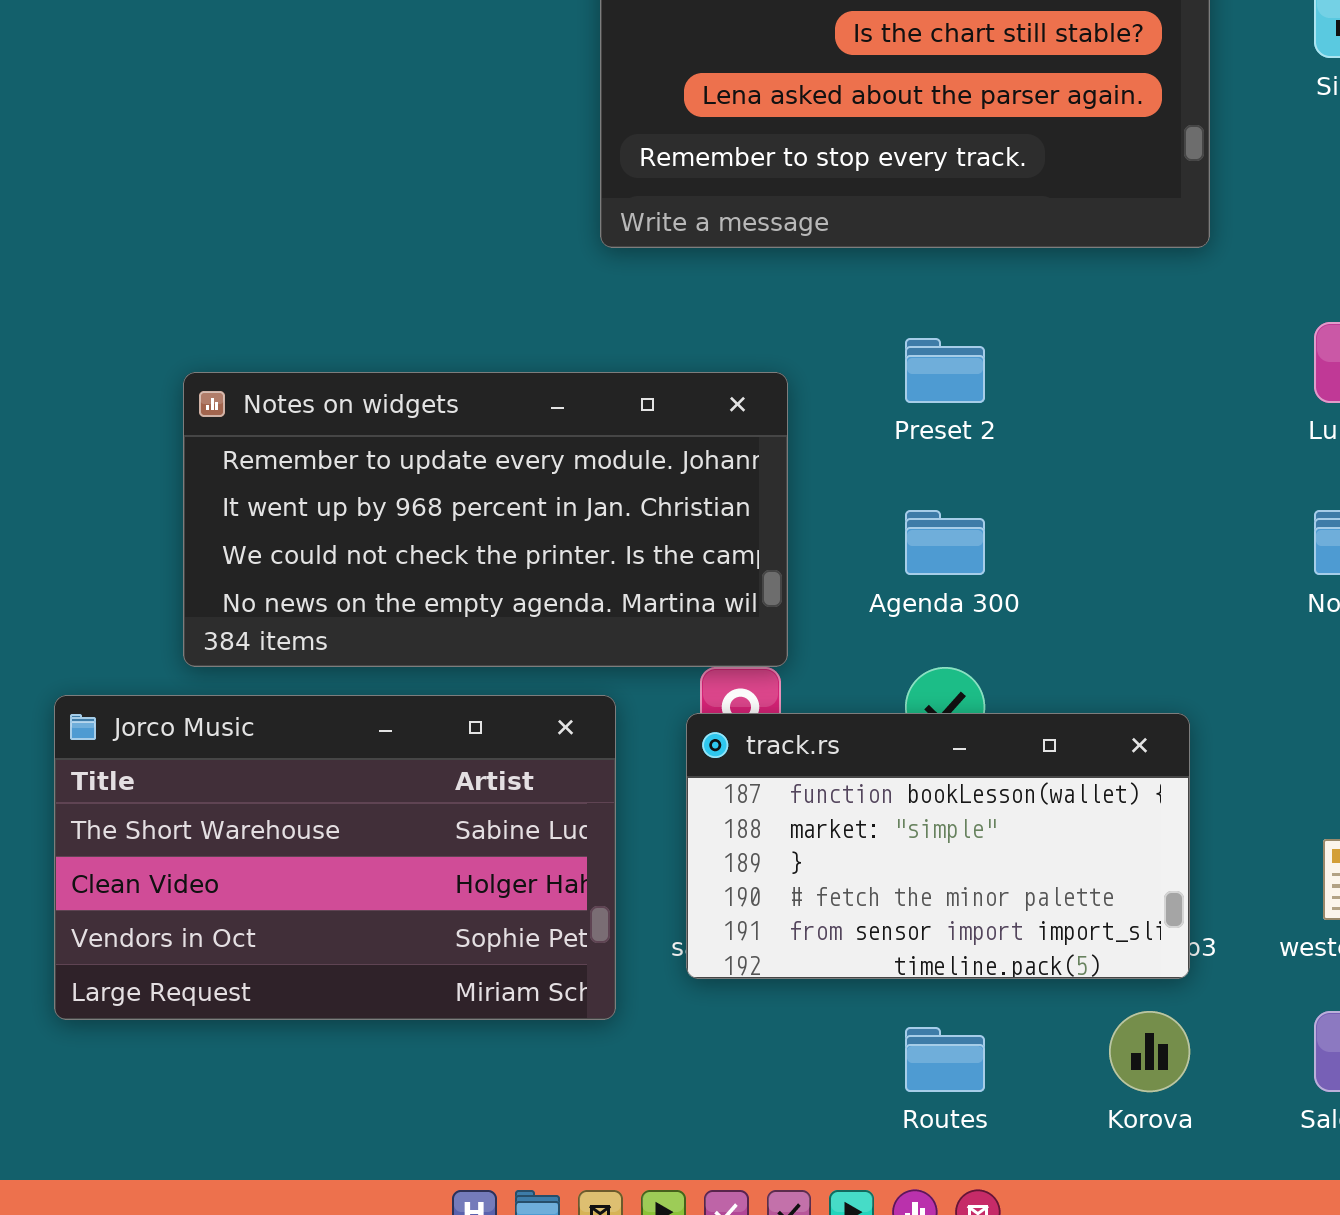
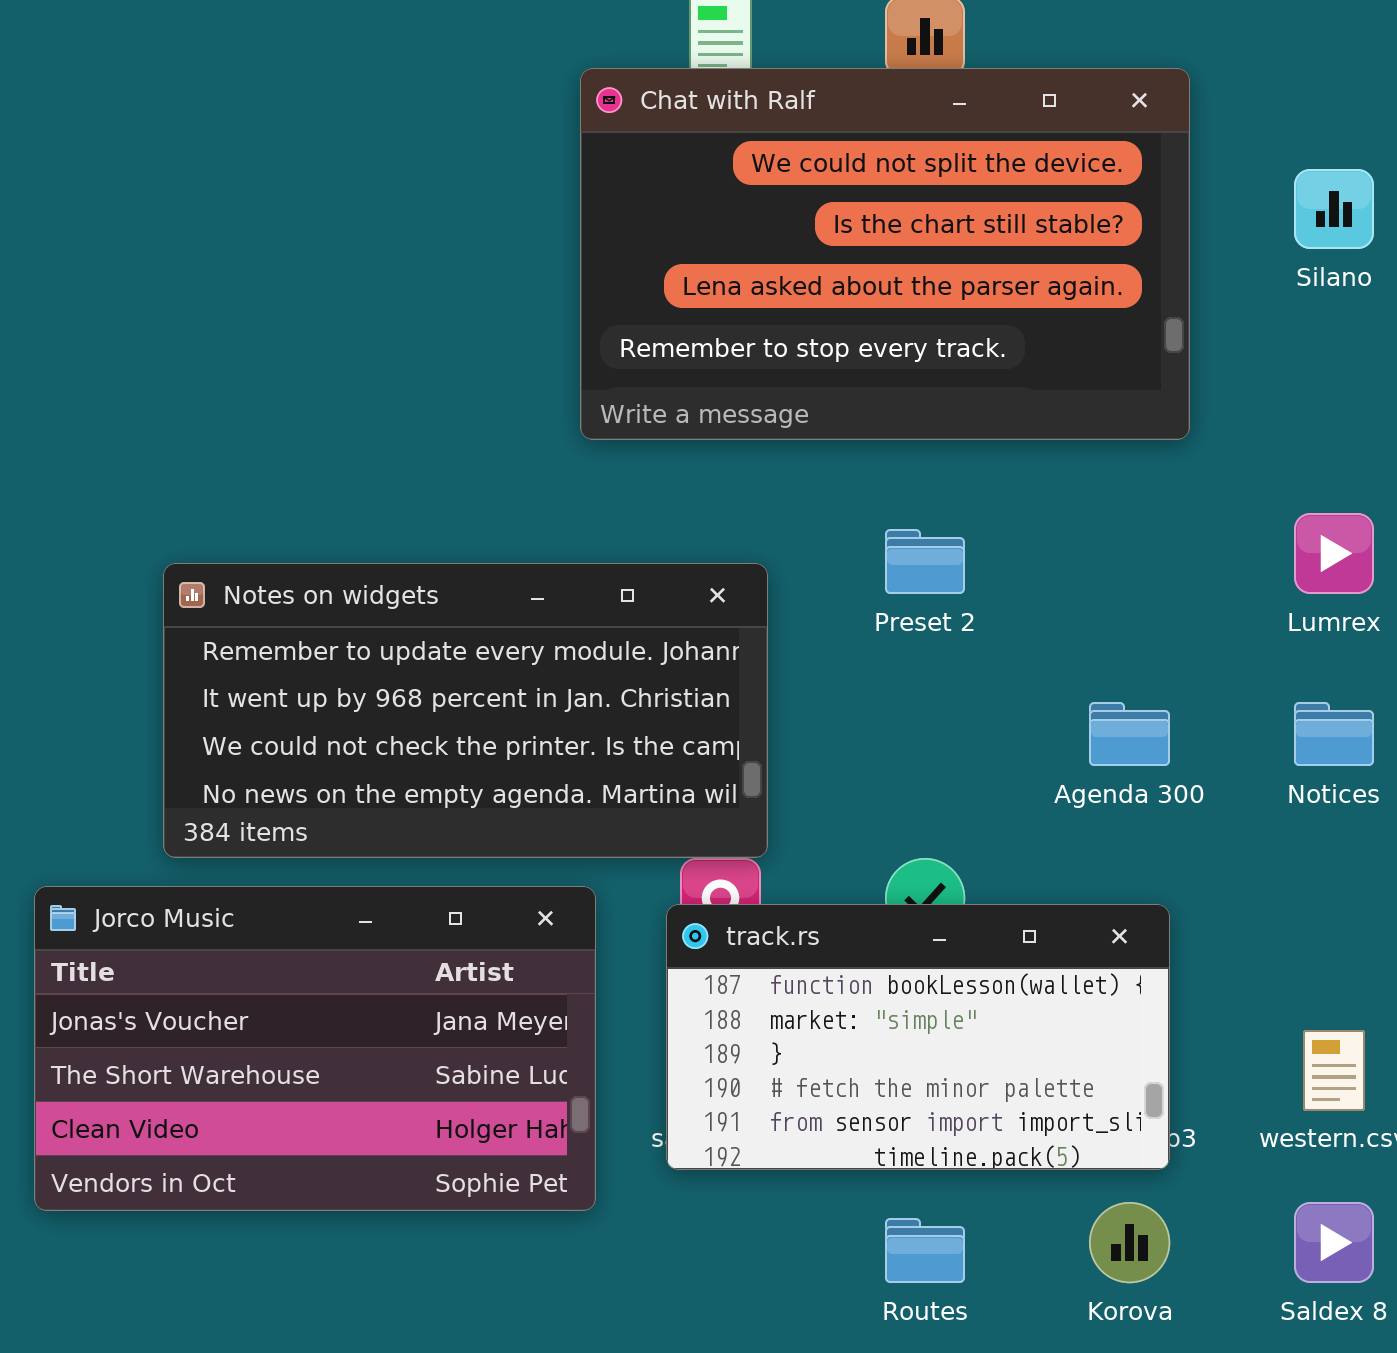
Agenda 300: [905,510,985,575] -> [1089,702,1170,766], moved
Jorco Music: [54,695,616,1020] -> [34,886,596,1211], scrolled up 1 row

